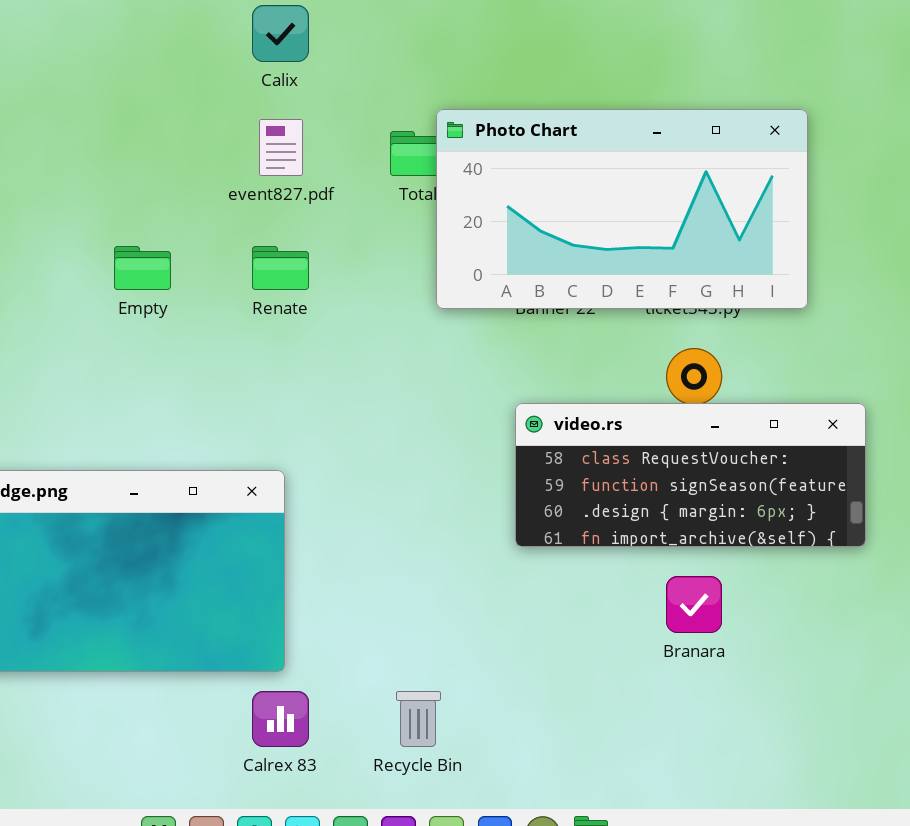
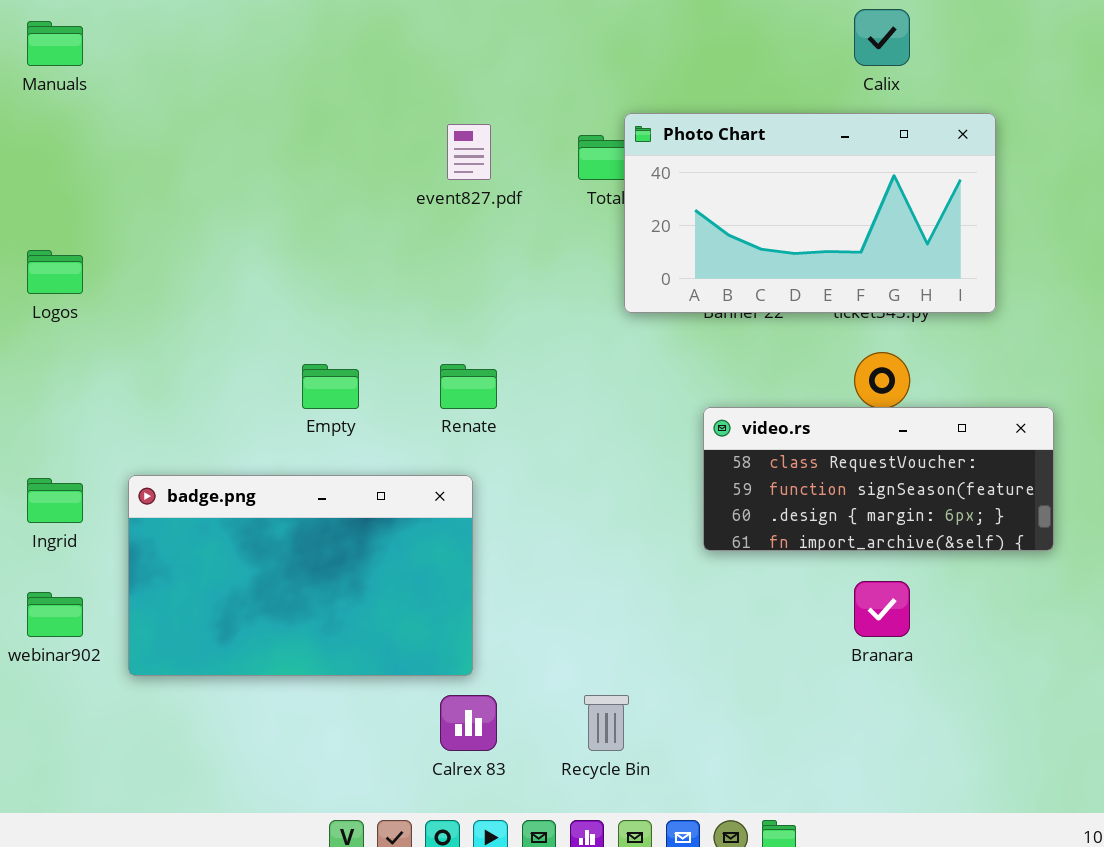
Calix: [252,5,309,62] -> [854,9,910,66], moved
Empty: [114,246,171,290] -> [302,364,359,409], moved
Renate: [252,246,309,290] -> [440,364,497,409], moved

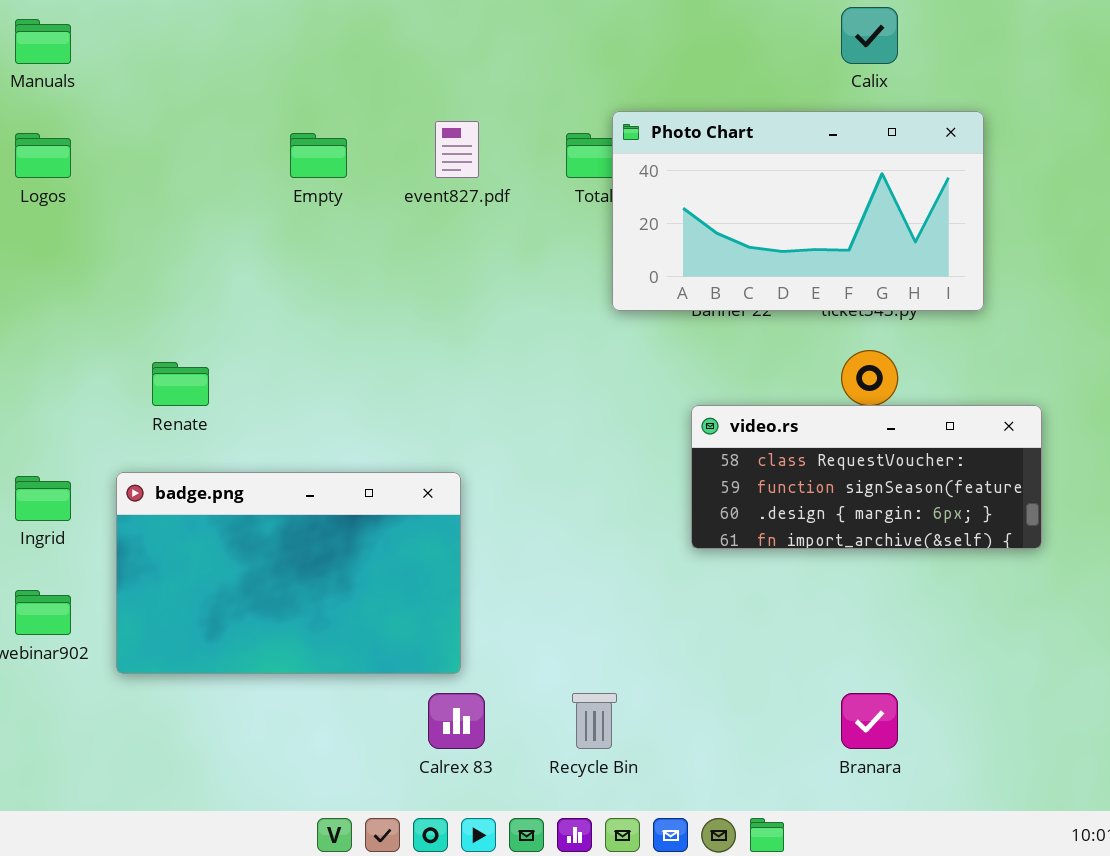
Logos: [27,250,83,294] -> [15,133,71,178], moved
Empty: [302,364,359,409] -> [290,133,347,178], moved
Renate: [440,364,497,409] -> [152,362,209,406], moved
Branara: [854,581,910,637] -> [841,693,898,749], moved

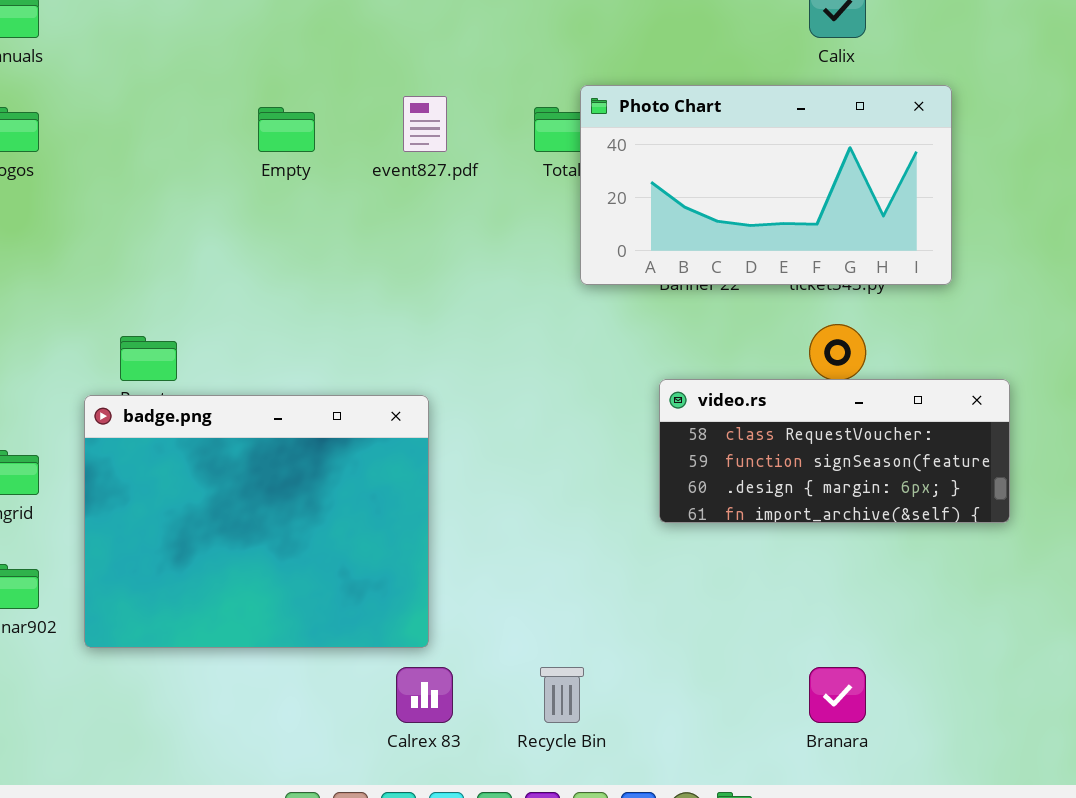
badge.png: [116,472,461,674] -> [84,395,429,648], resized

